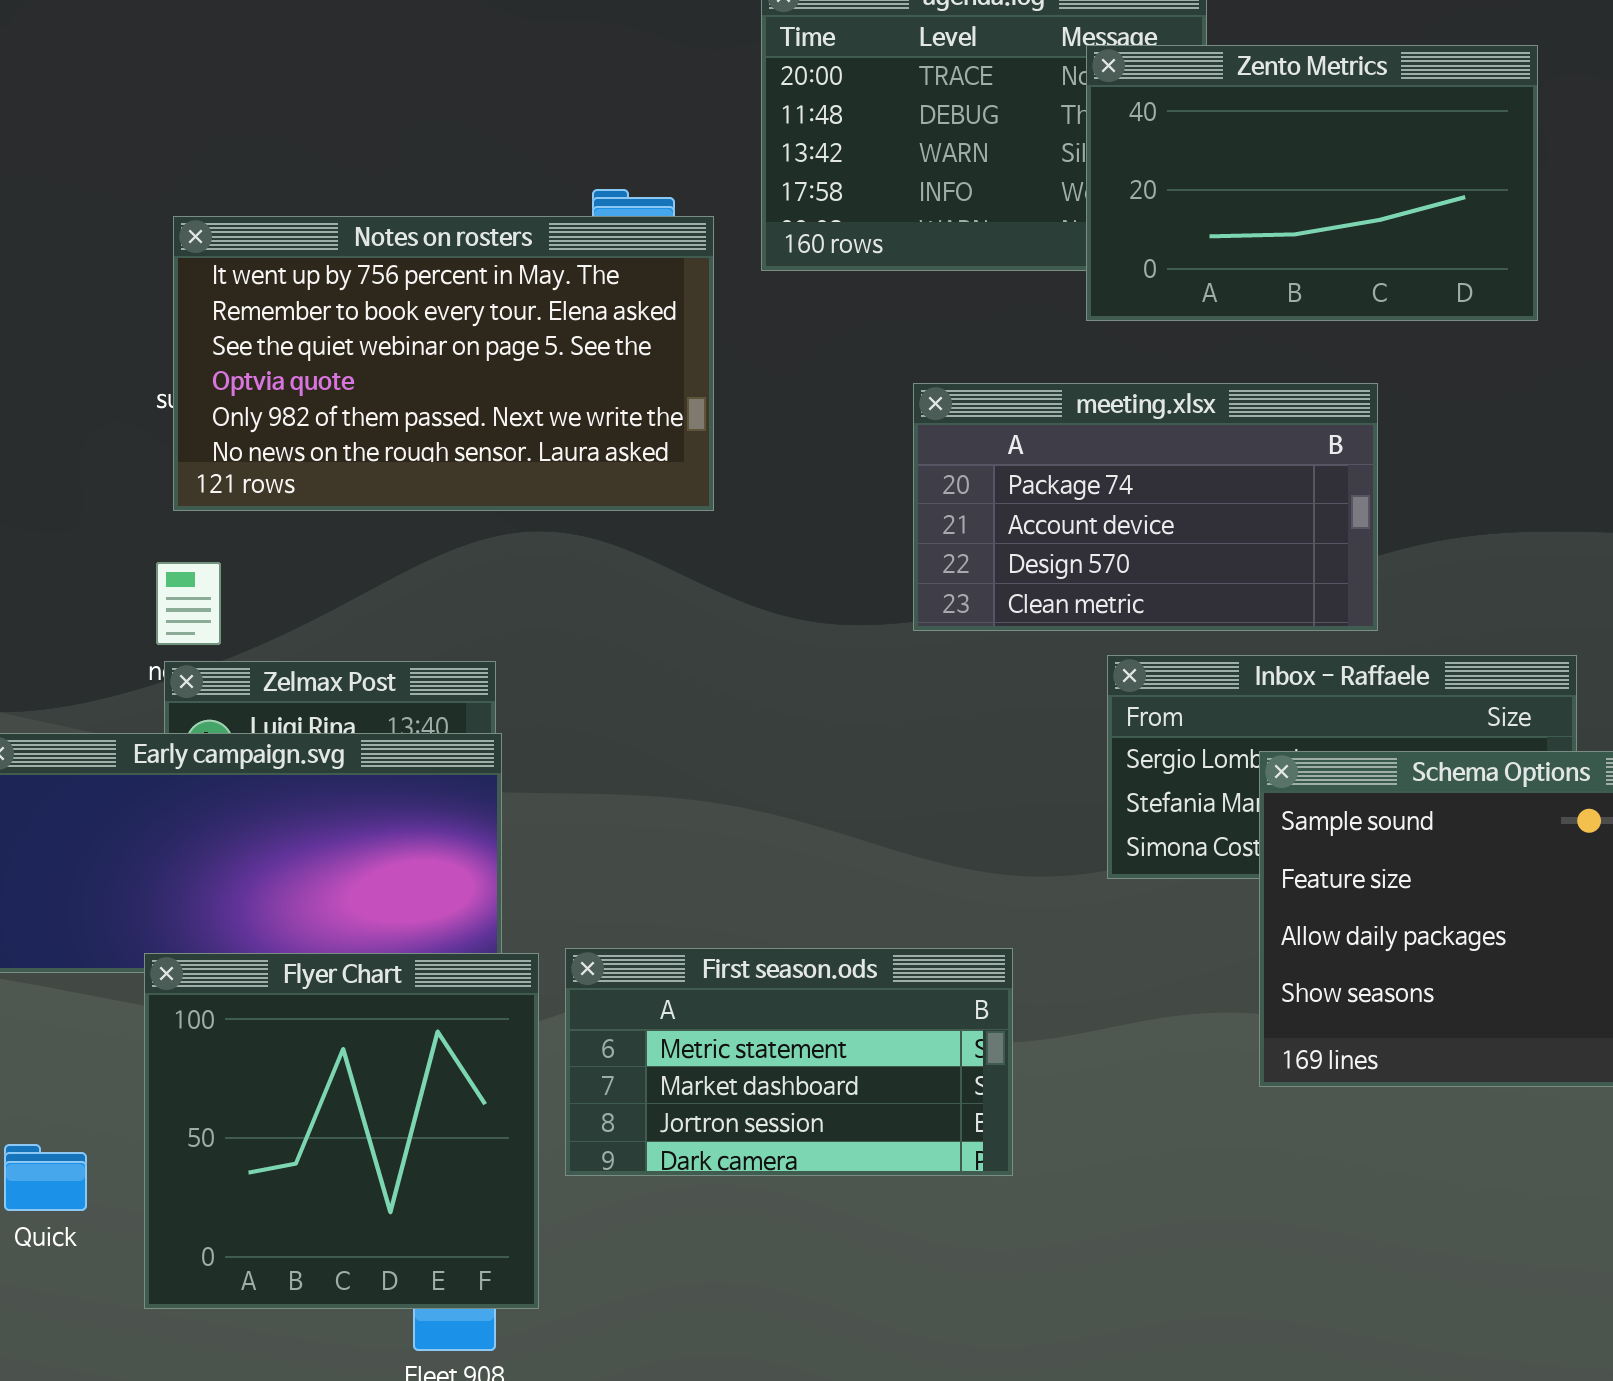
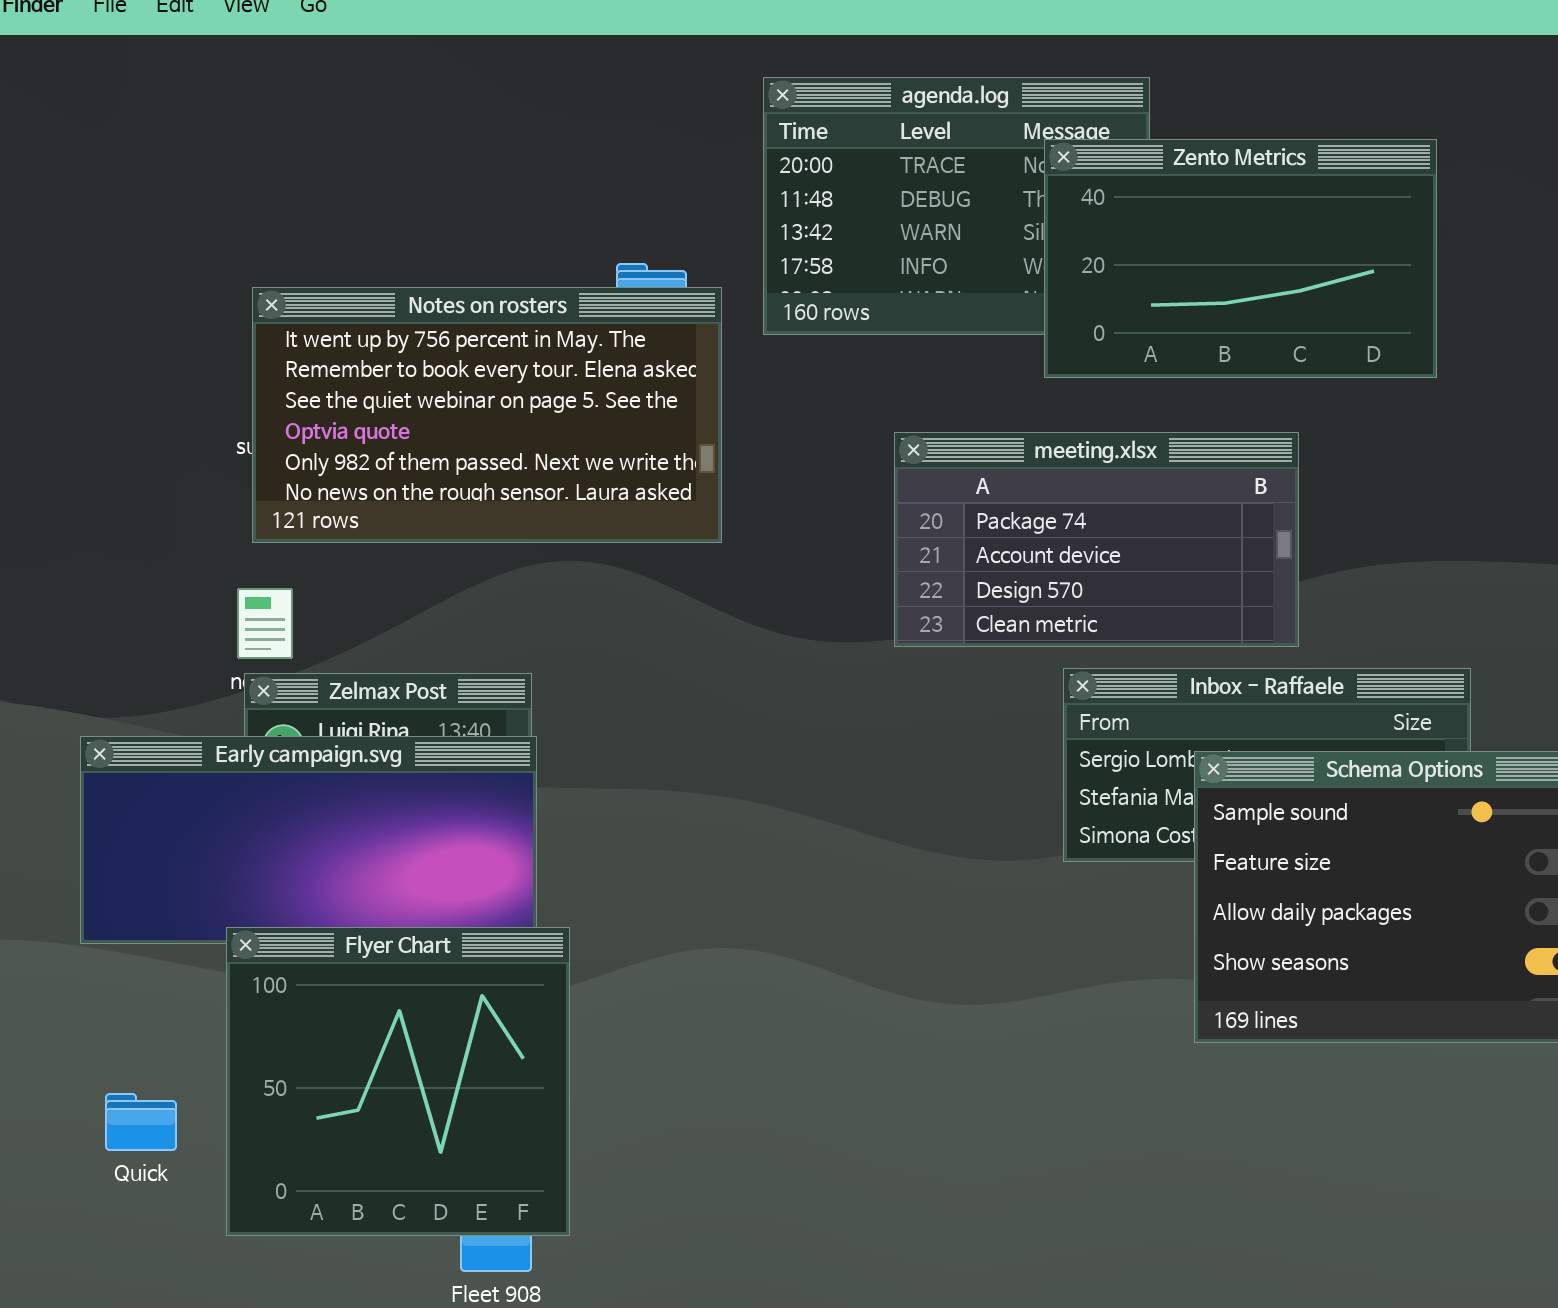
First season.ods: [565,948,1013,1176] -> none, closed

